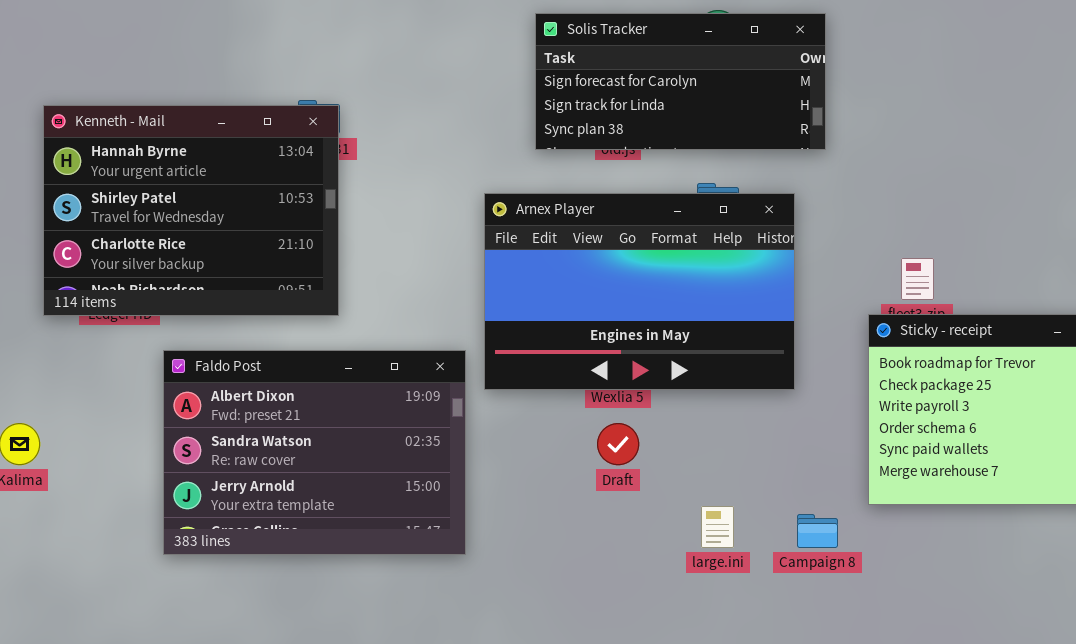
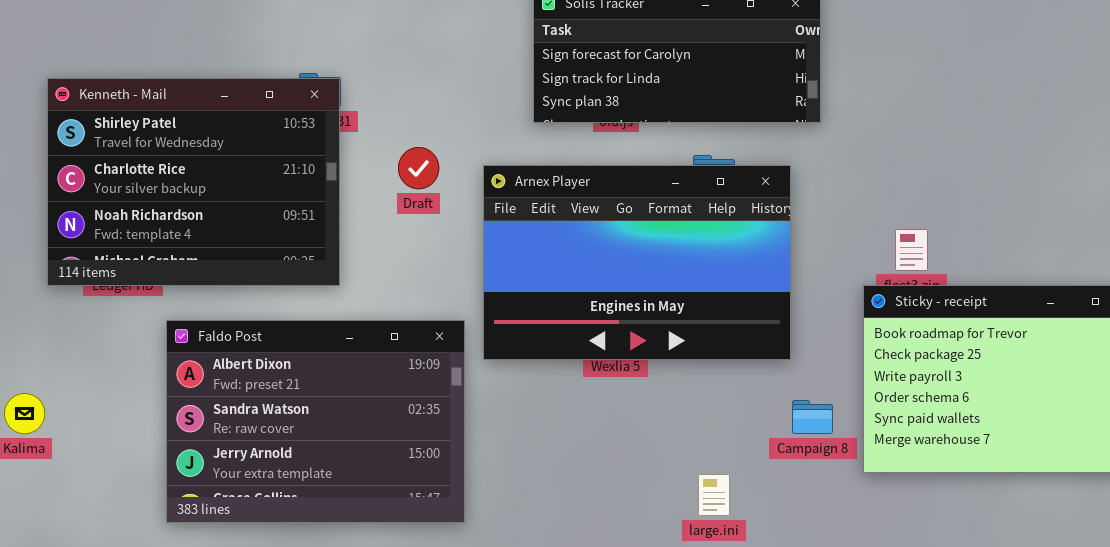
Kenneth - Mail: [43,105,339,316] -> [47,78,340,286], scrolled down 1 row
Draft: [597,423,639,465] -> [398,147,439,189], moved
Campaign 8: [797,514,838,548] -> [792,400,833,434], moved

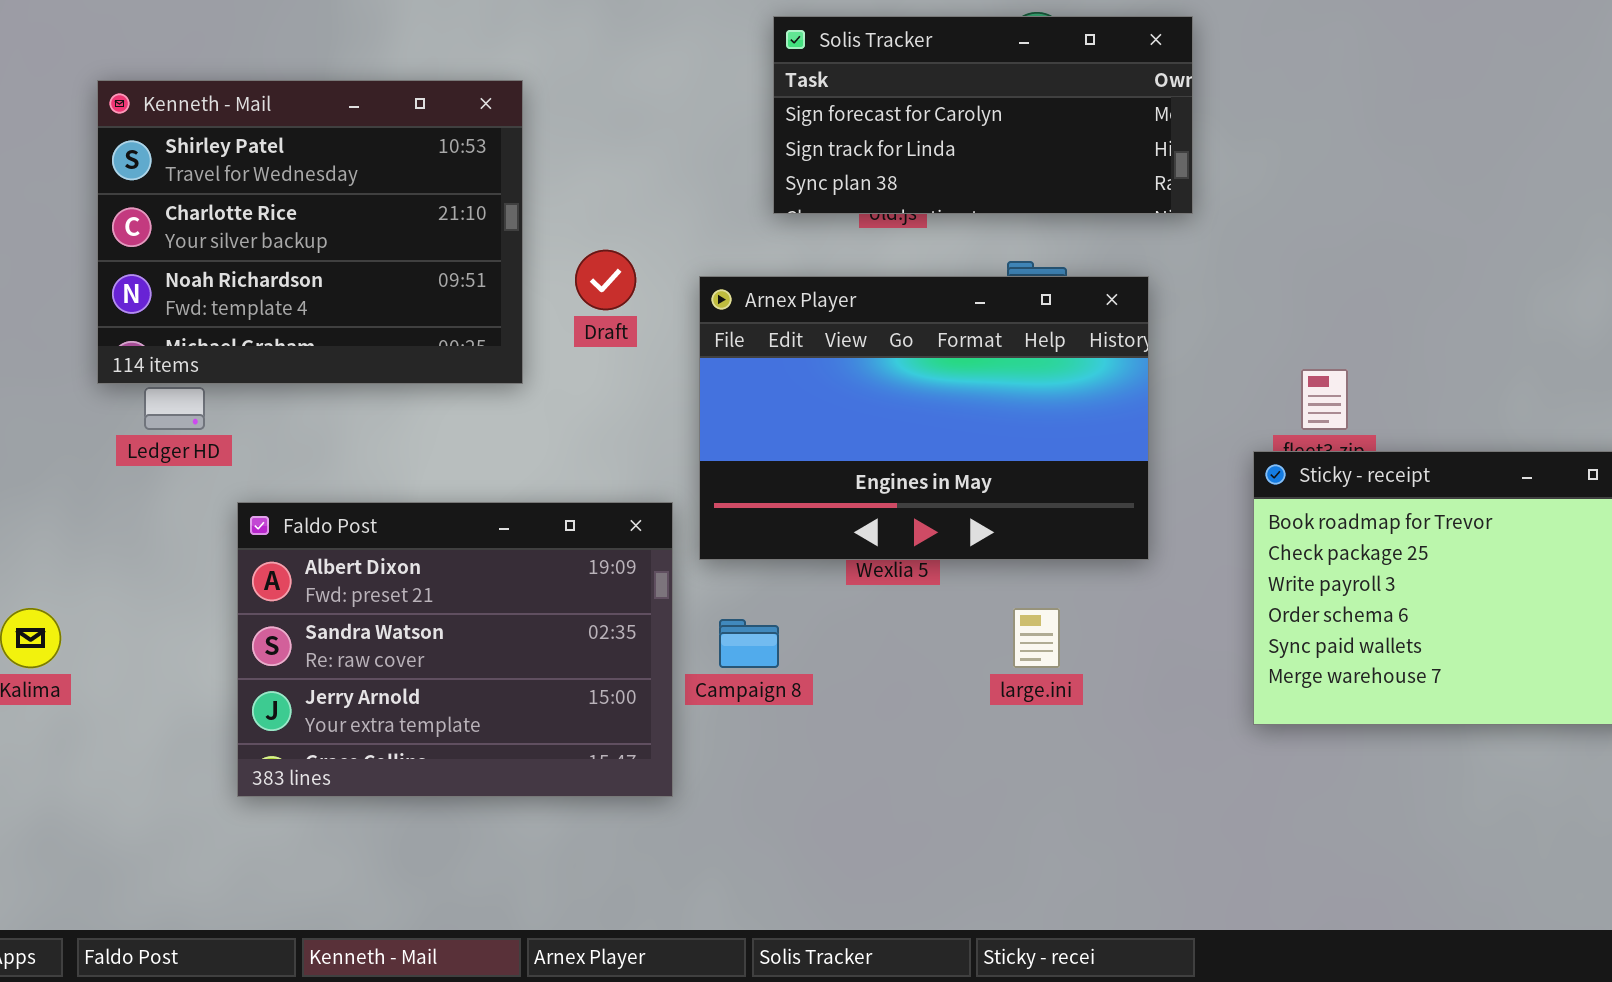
Kenneth - Mail: [47,78,340,286] -> [97,80,523,384], moved
Campaign 8: [792,400,833,434] -> [719,619,779,668], moved
large.ini: [698,474,730,516] -> [1013,608,1060,668], moved

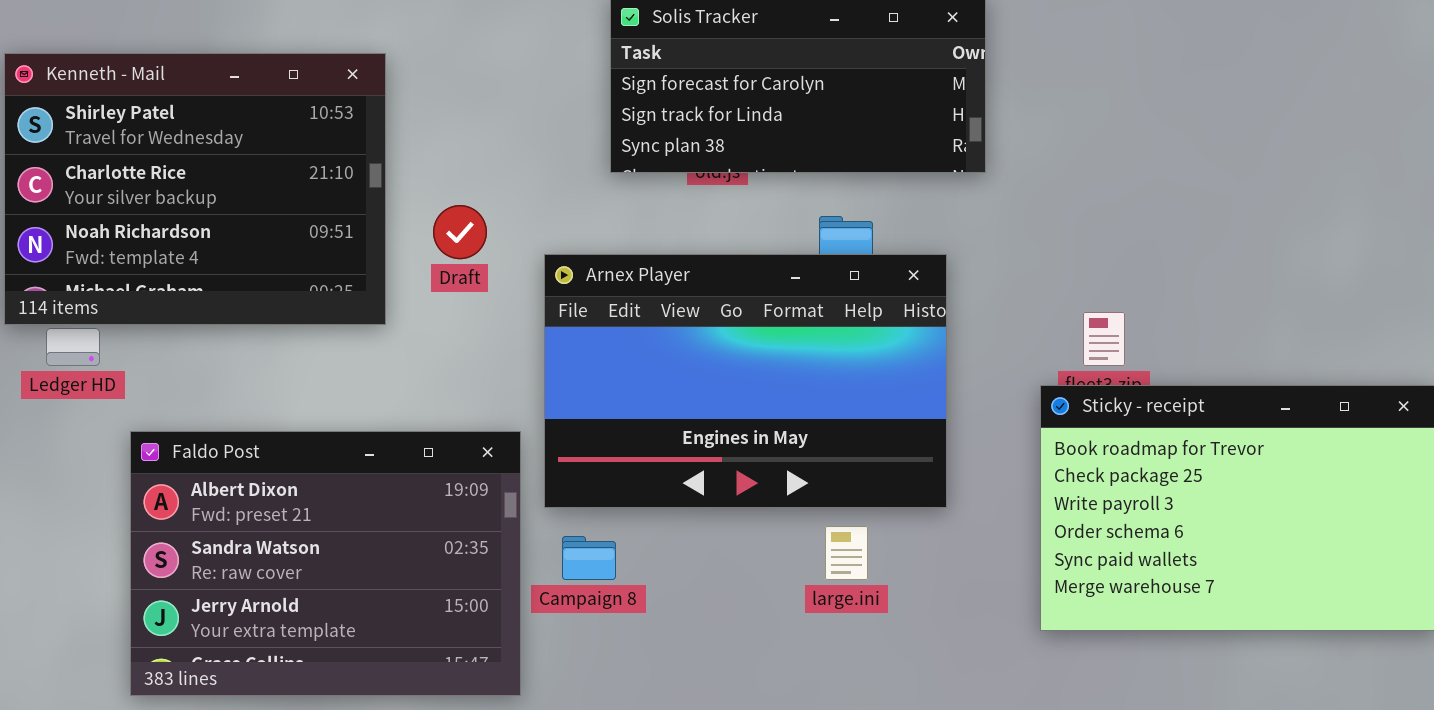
Arnex Player: [699,276,1149,560] -> [544,254,947,508], moved

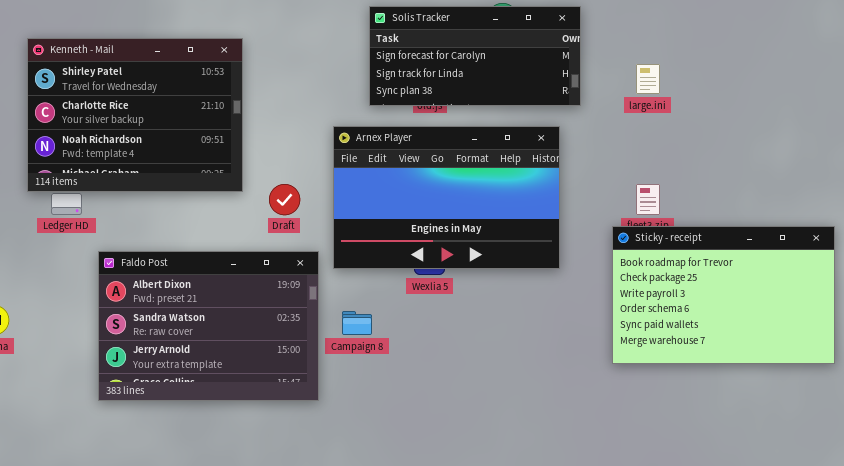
Draft: [433,205,487,259] -> [269,184,300,215], moved
Arnex Player: [544,254,947,508] -> [333,126,560,269], moved
large.ini: [825,526,868,580] -> [636,64,660,94], moved

